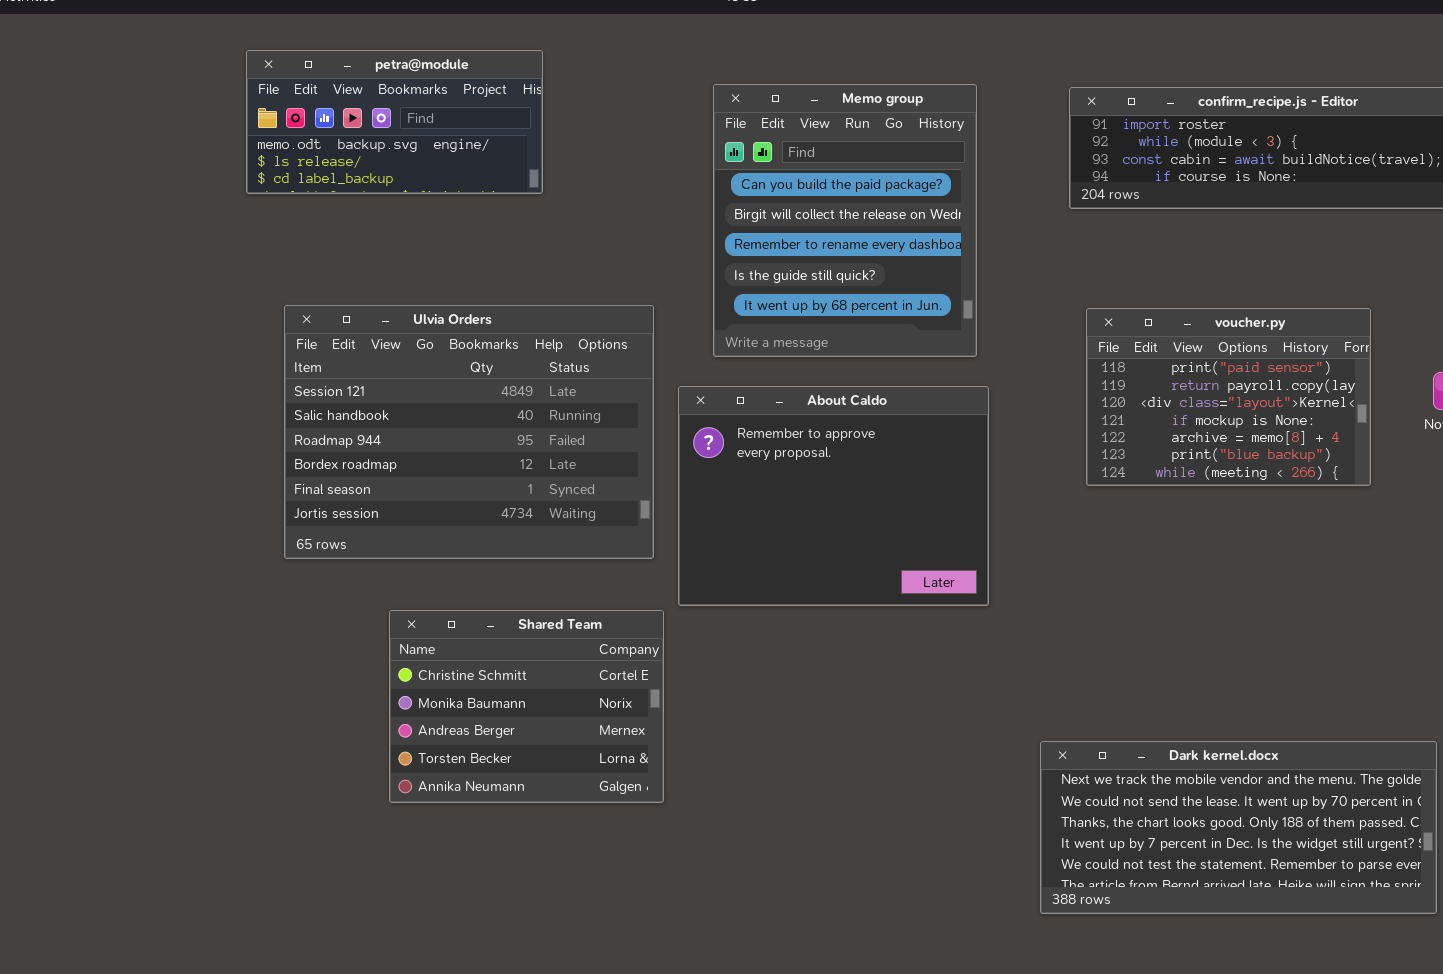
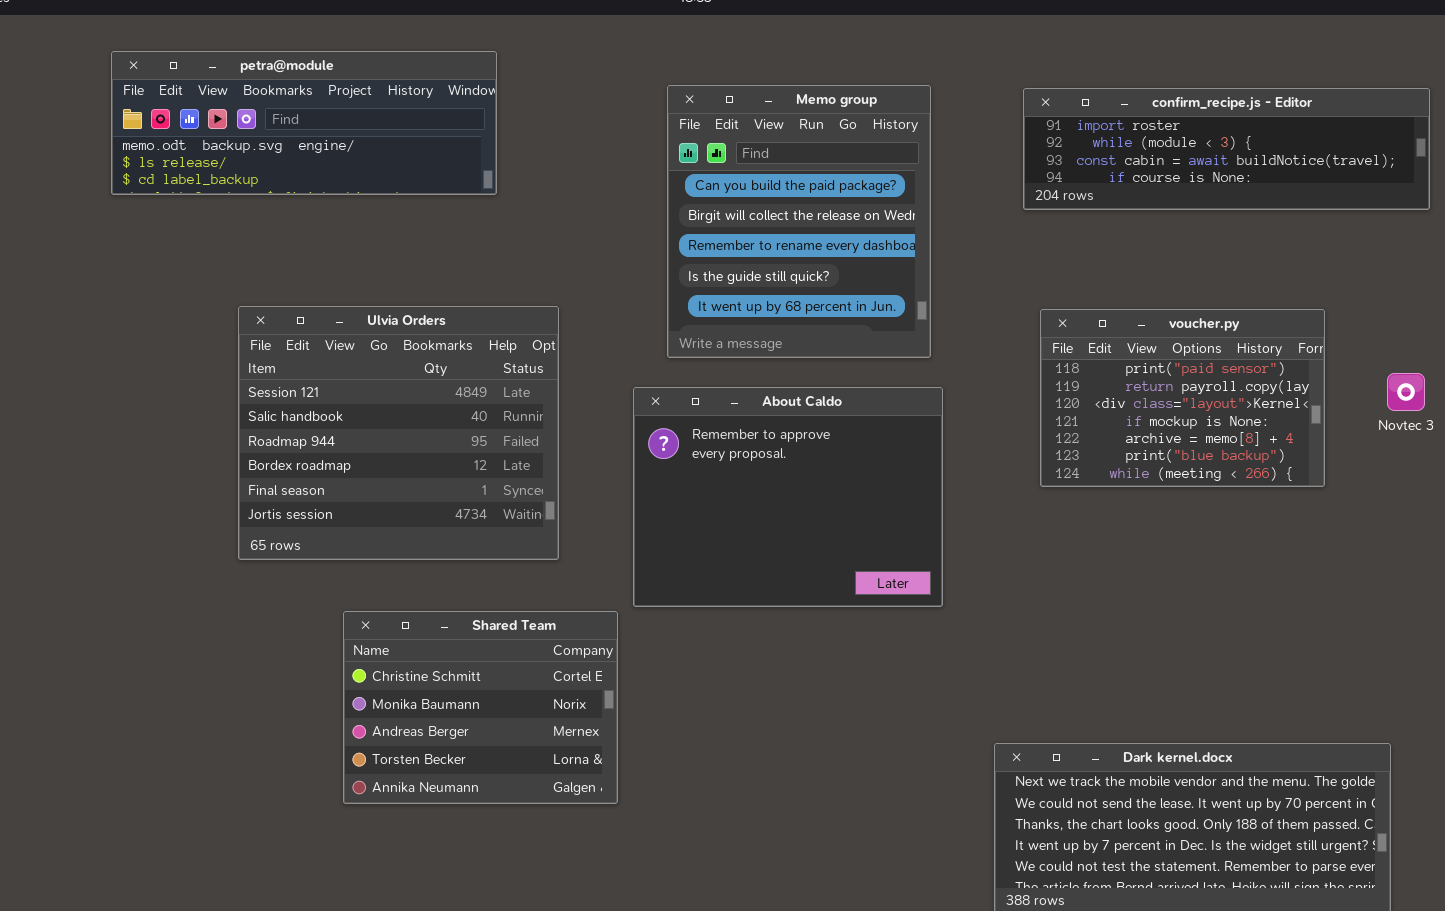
petra@module: [246,50,543,194] -> [111,51,497,195], resized
Ulvia Orders: [284,305,654,559] -> [238,306,559,560], resized

